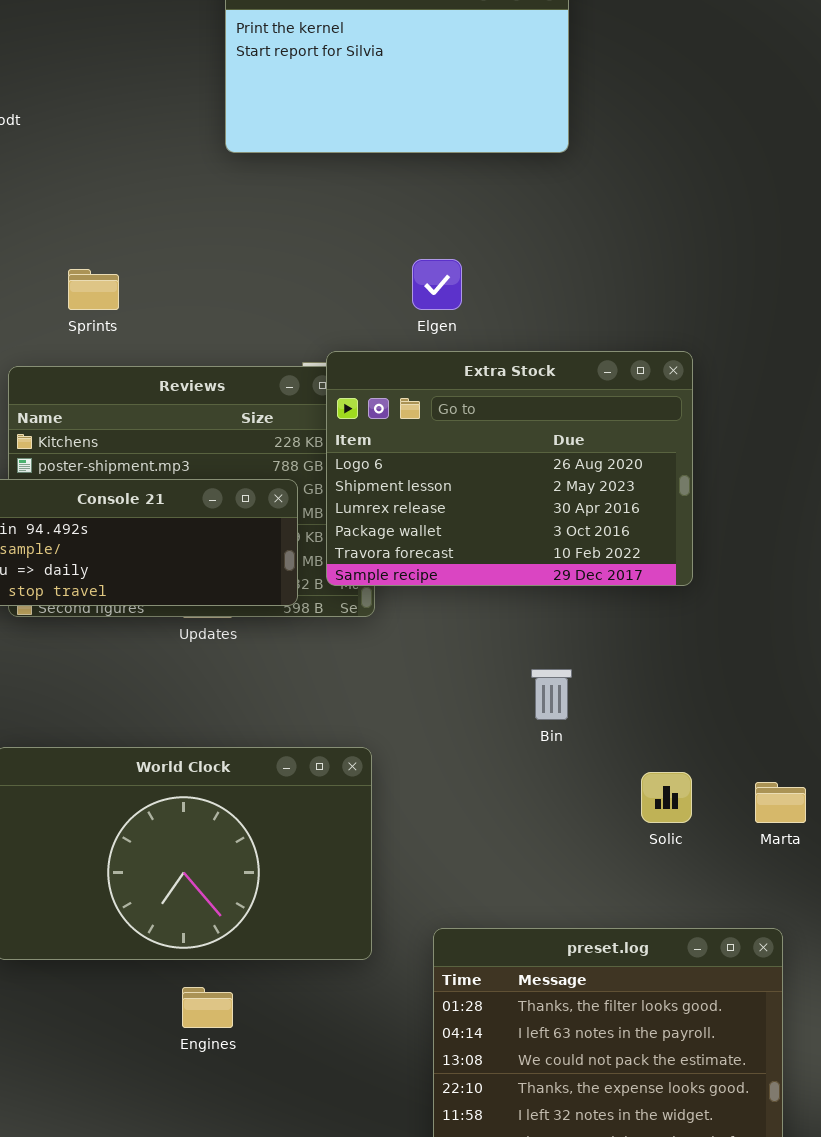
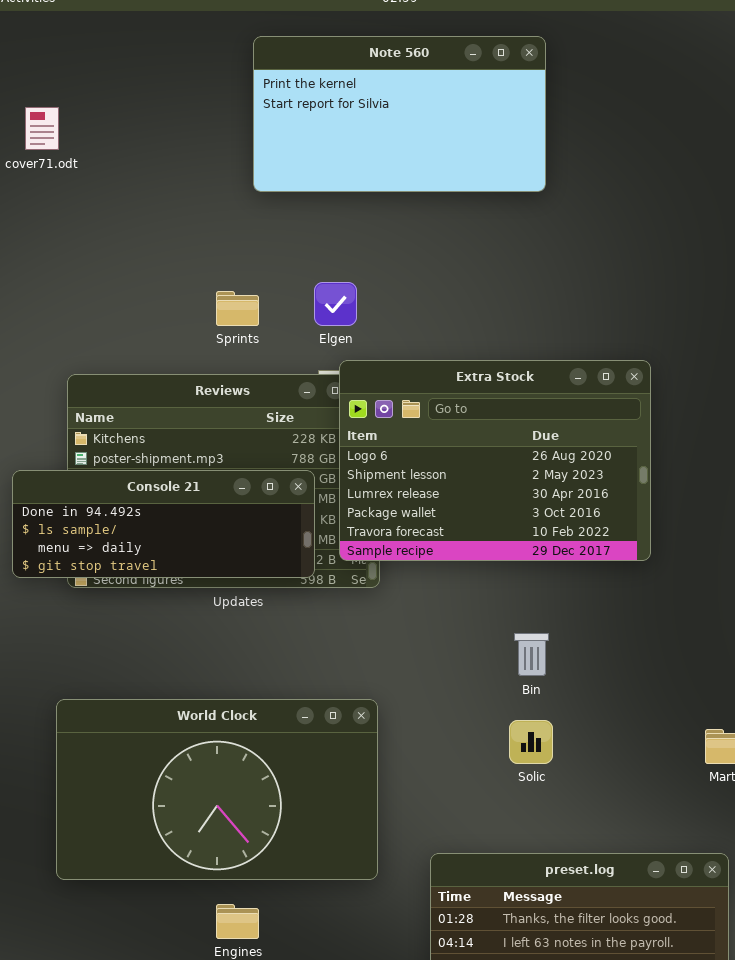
Elgen: [412,259,462,310] -> [314,282,357,326], moved
Sprints: [68,269,119,310] -> [216,291,259,326], moved
Solic: [641,772,692,823] -> [509,720,553,764], moved

